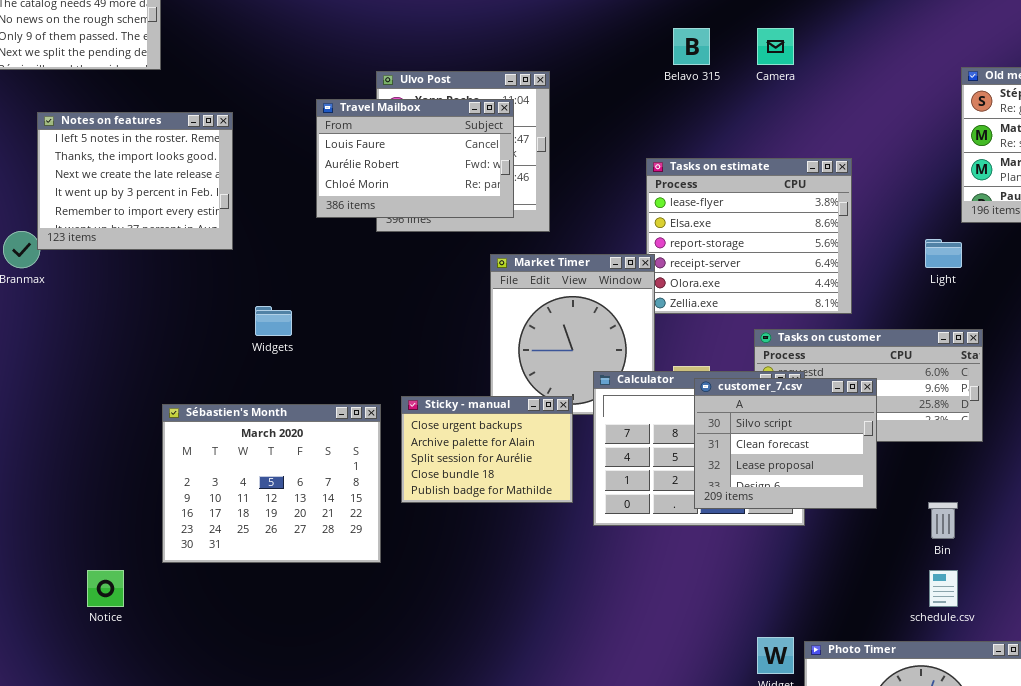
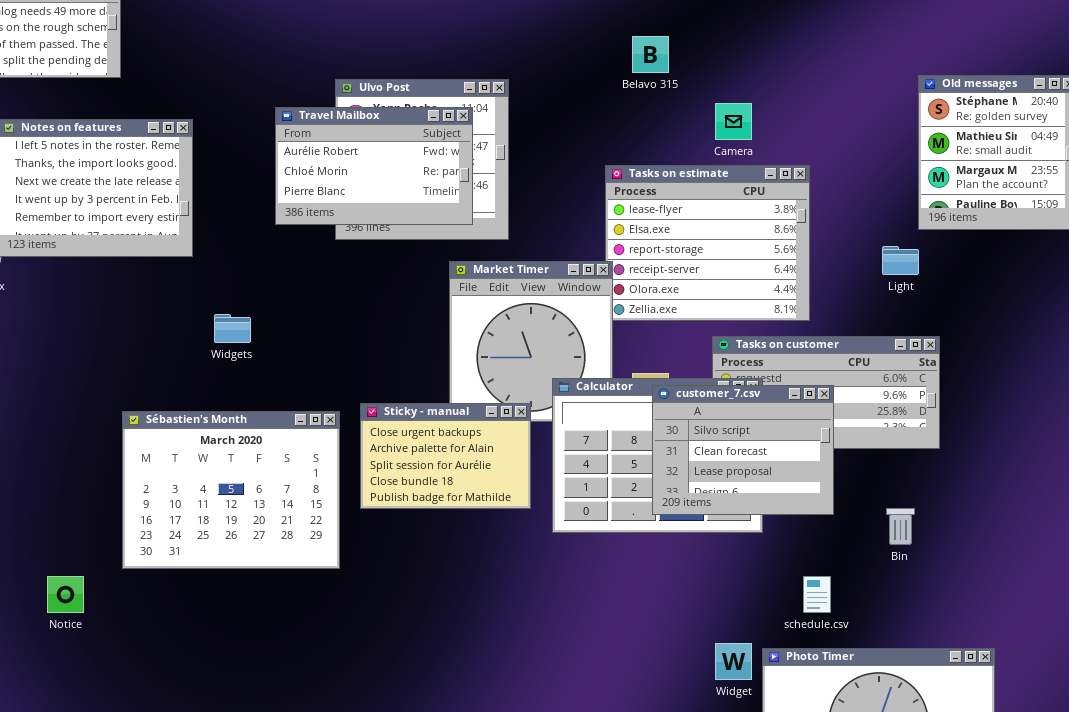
Camera: [757,28,794,65] -> [715,103,752,140], moved
Travel Mailbox: [316,99,514,218] -> [275,107,473,225], scrolled down 1 row
schedule.csv: [929,570,958,607] -> [803,576,831,613], moved

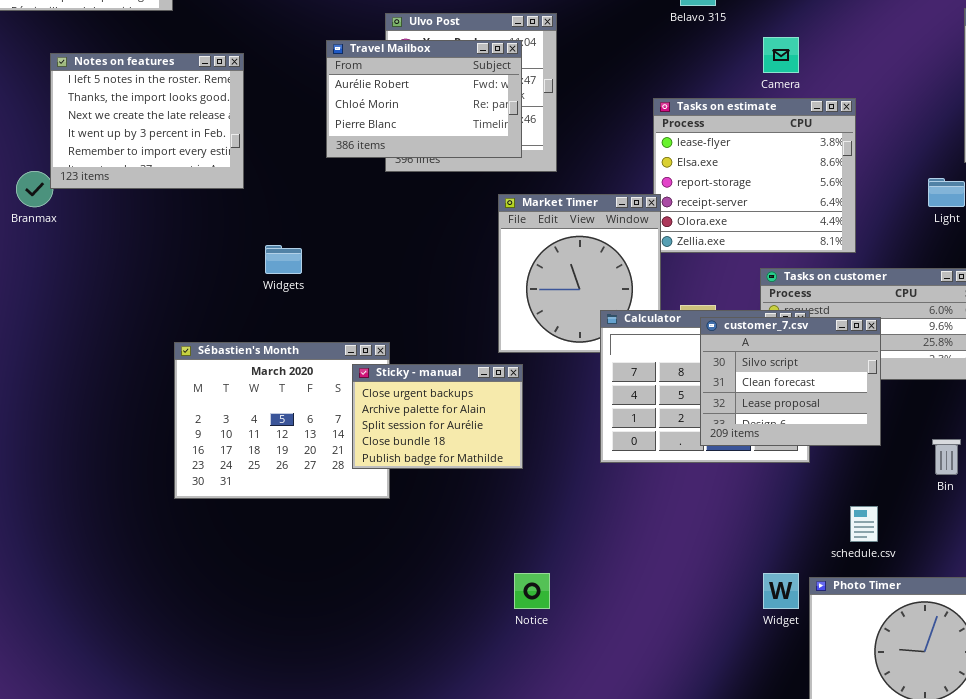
Sticky - manual: [360,403,531,509] -> [352,364,523,469], moved
Notice: [47,576,84,613] -> [514,573,550,609], moved

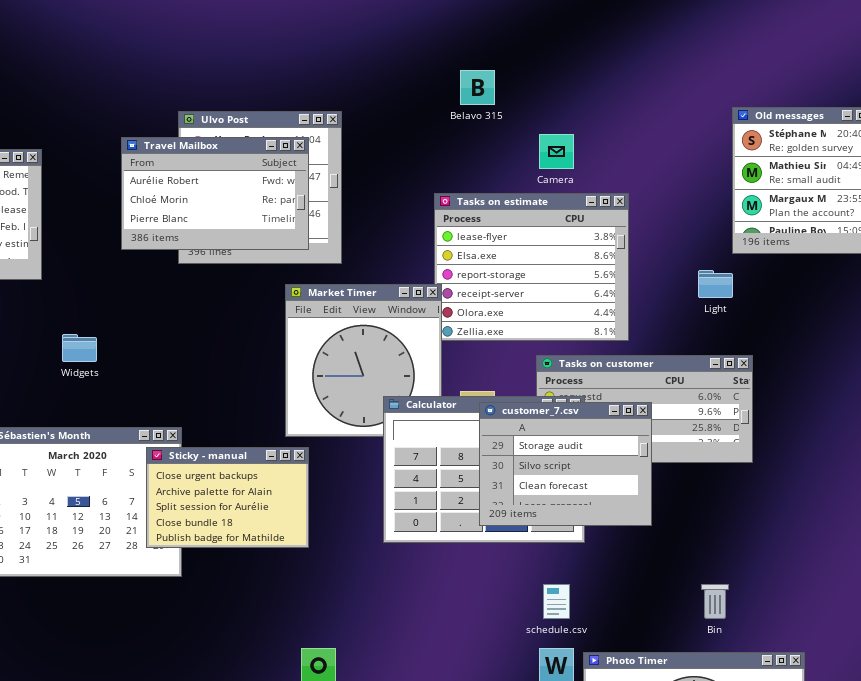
customer_7.csv: [700,317,881,446] -> [479,402,652,526], scrolled up 1 row
Bin: [932,439,961,475] -> [701,584,729,619], moved
schedule.csv: [850,506,878,542] -> [543,584,570,619], moved

